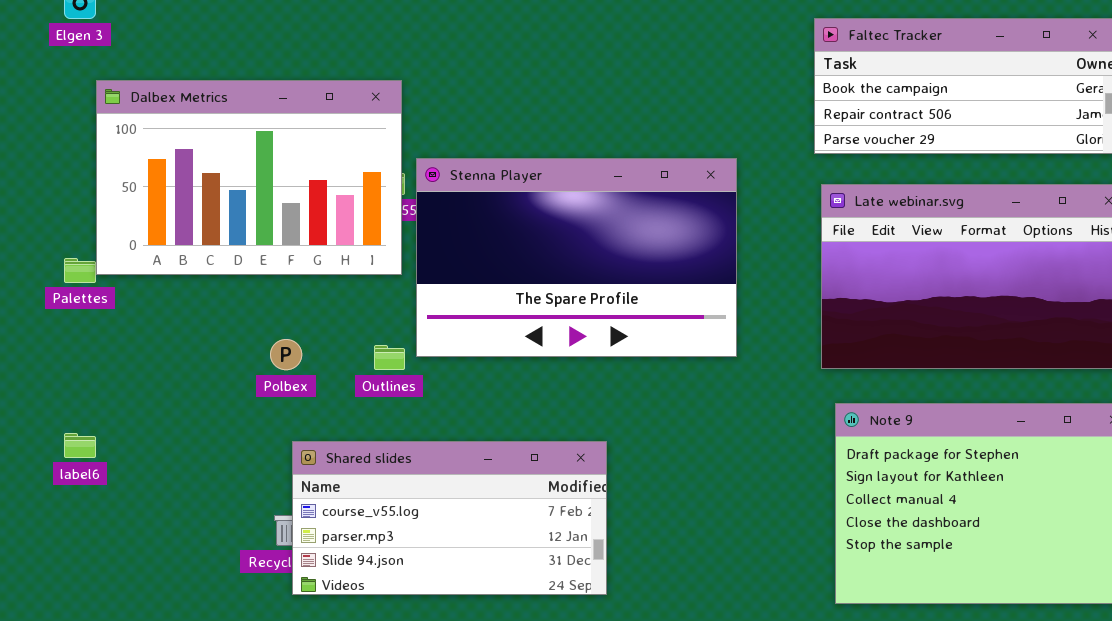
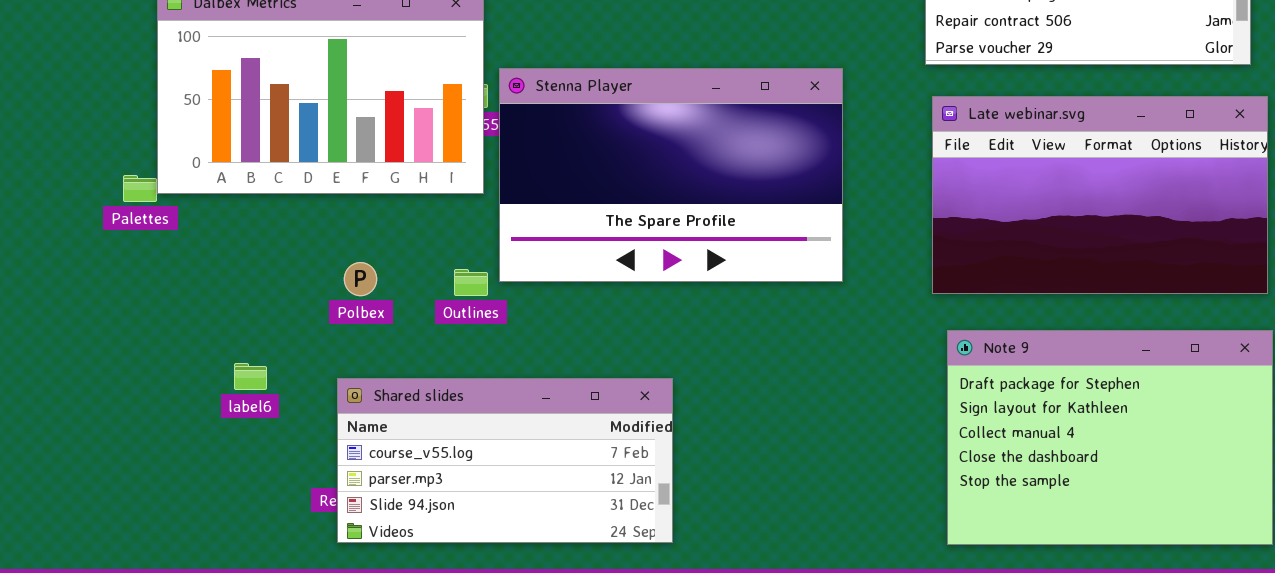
label6: [64,433,96,458] -> [234,363,267,390], moved
Shared slides: [292,441,607,595] -> [337,378,673,543], moved

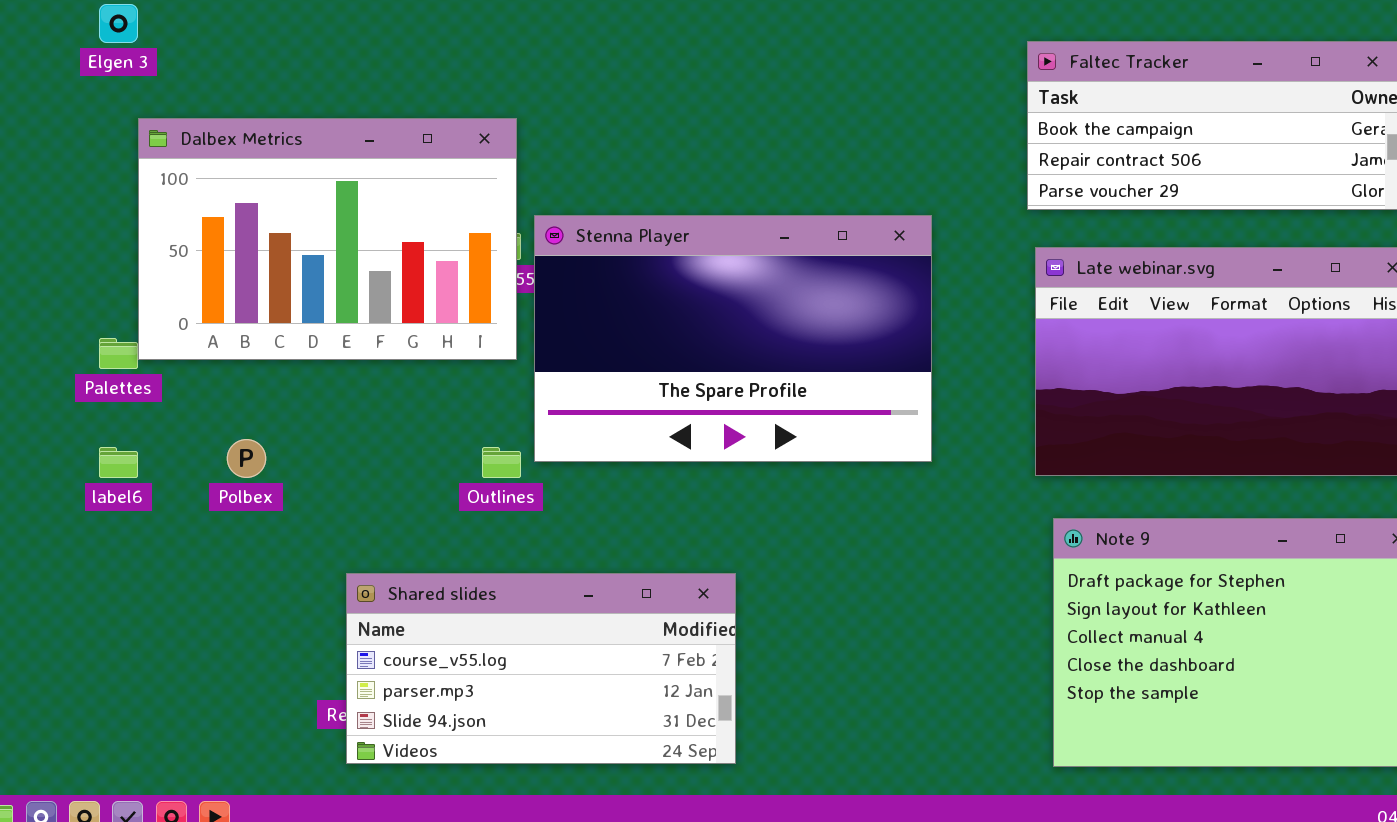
Polbex: [344,262,377,296] -> [227,439,266,478], moved
label6: [234,363,267,390] -> [99,447,138,478], moved

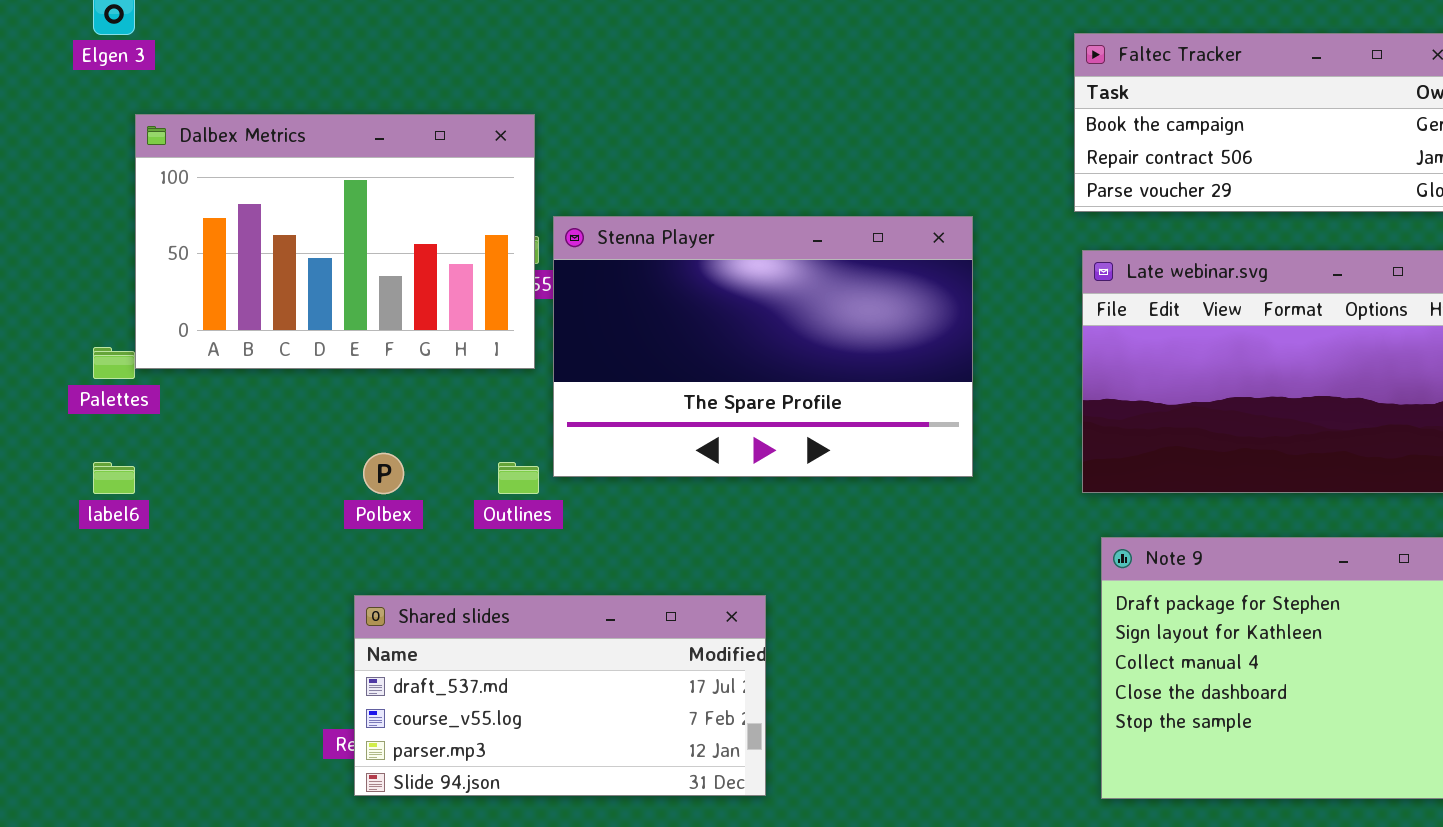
Polbex: [227,439,266,478] -> [363,453,404,494], moved
Shared slides: [346,573,736,764] -> [354,595,766,796], scrolled up 1 row

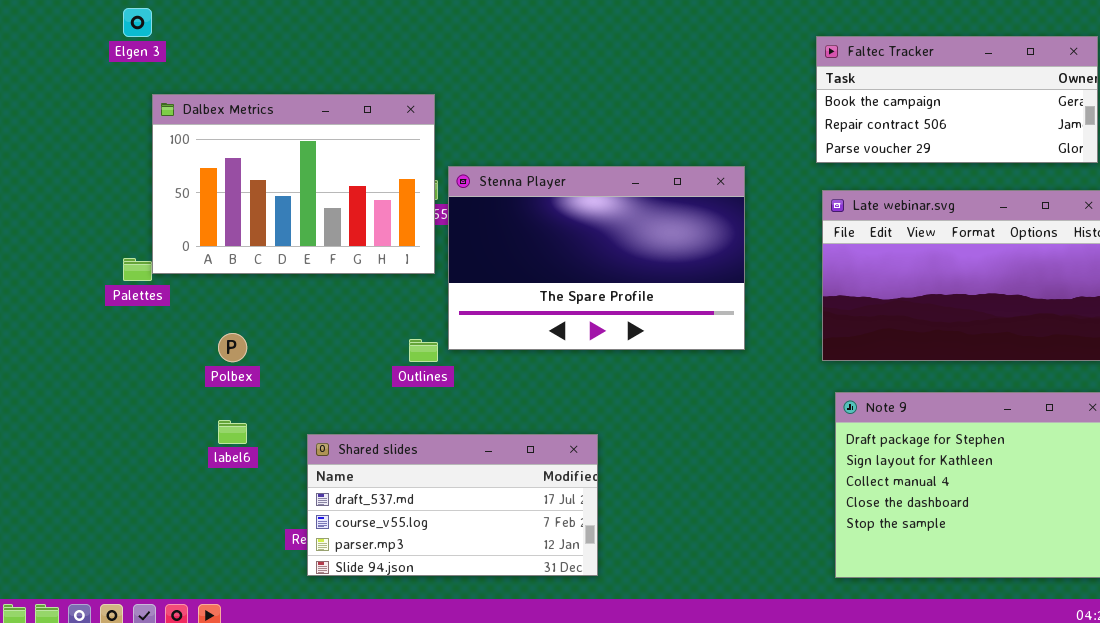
Polbex: [363,453,404,494] -> [218,333,247,362], moved
label6: [93,462,135,494] -> [218,420,247,444], moved

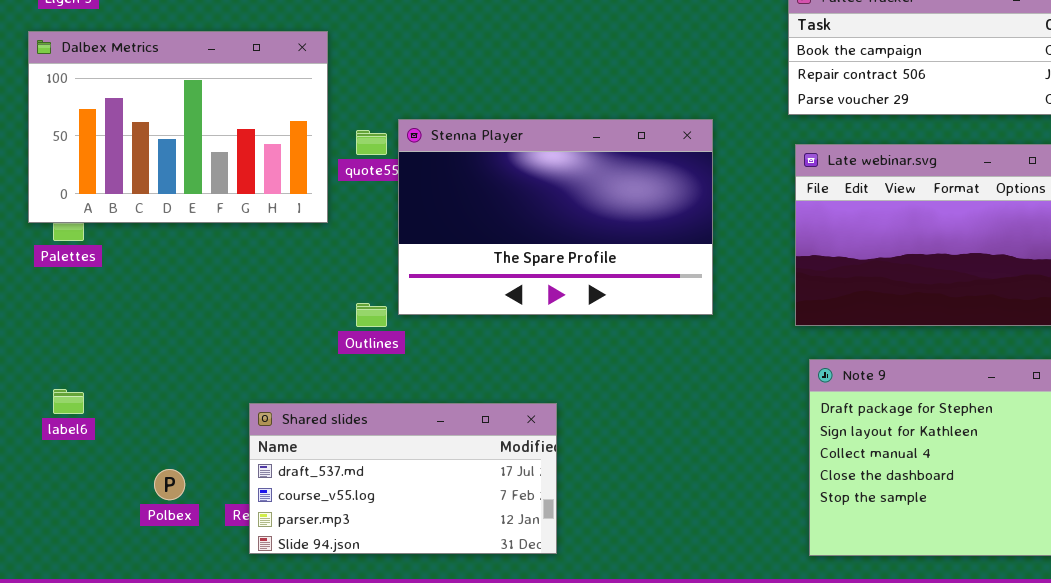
Dalbex Metrics: [152,94,435,274] -> [28,31,328,223], moved
Polbex: [218,333,247,362] -> [154,469,185,500], moved
label6: [218,420,247,444] -> [53,389,84,414], moved

